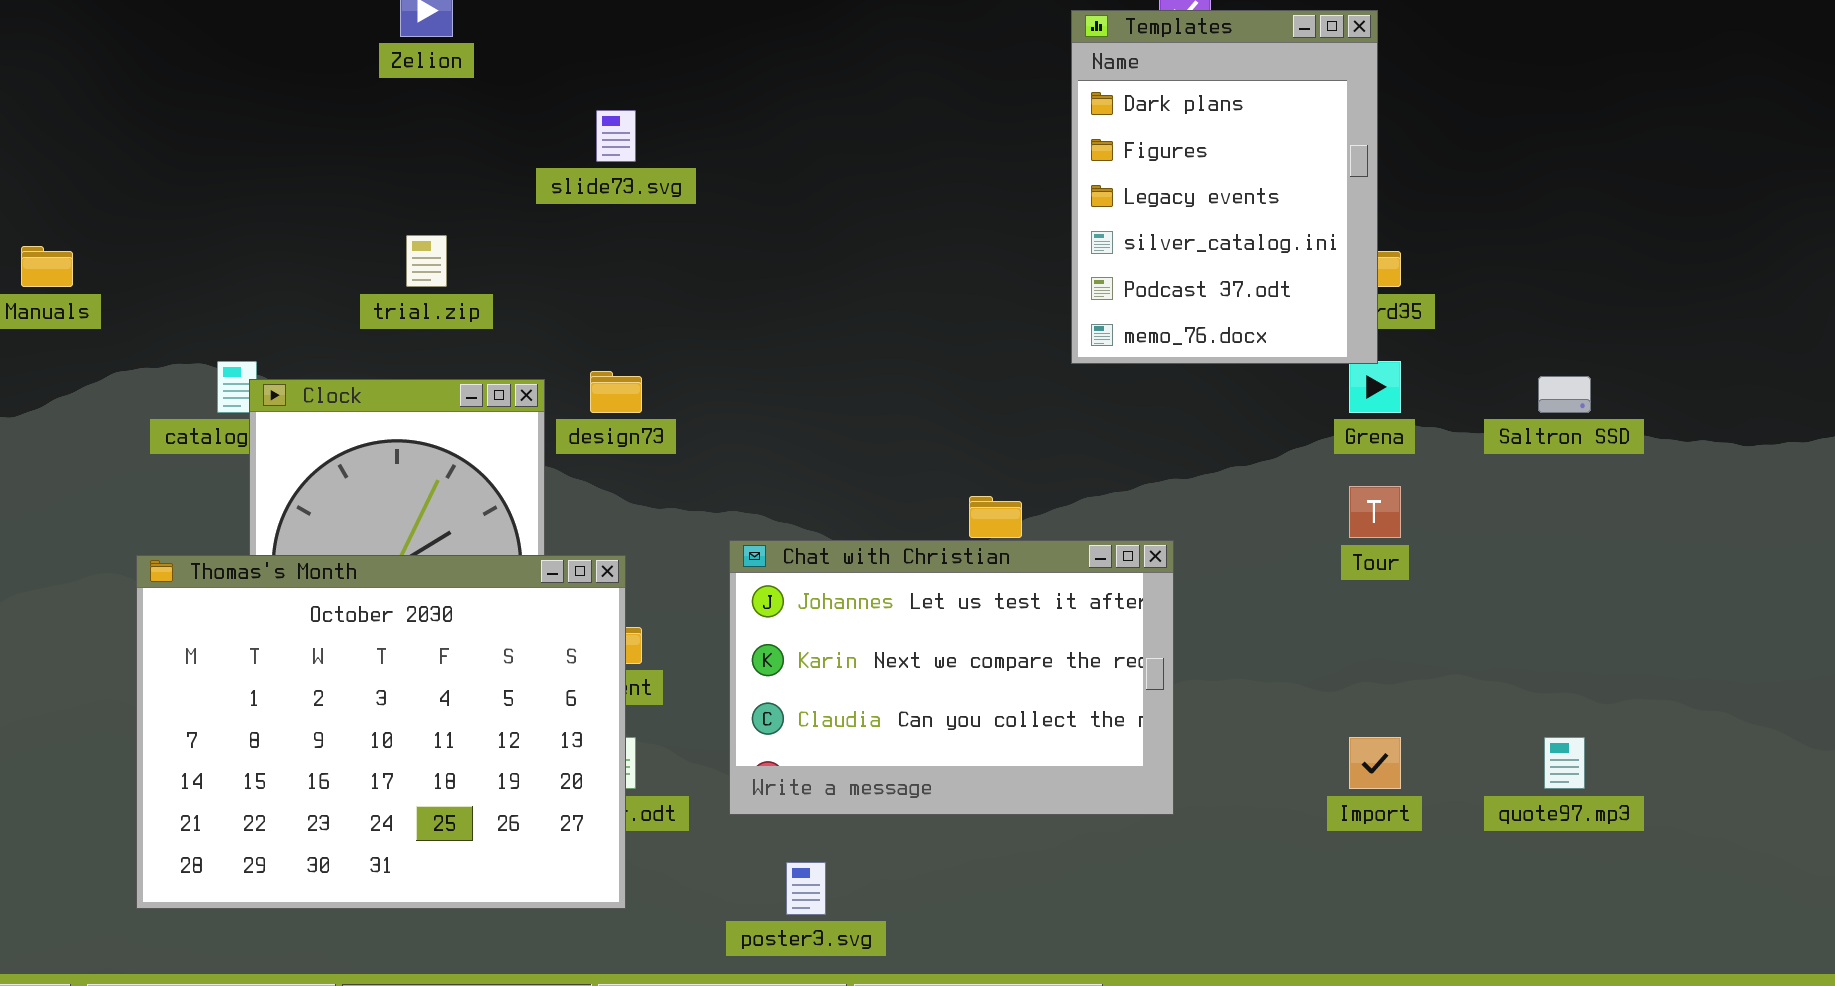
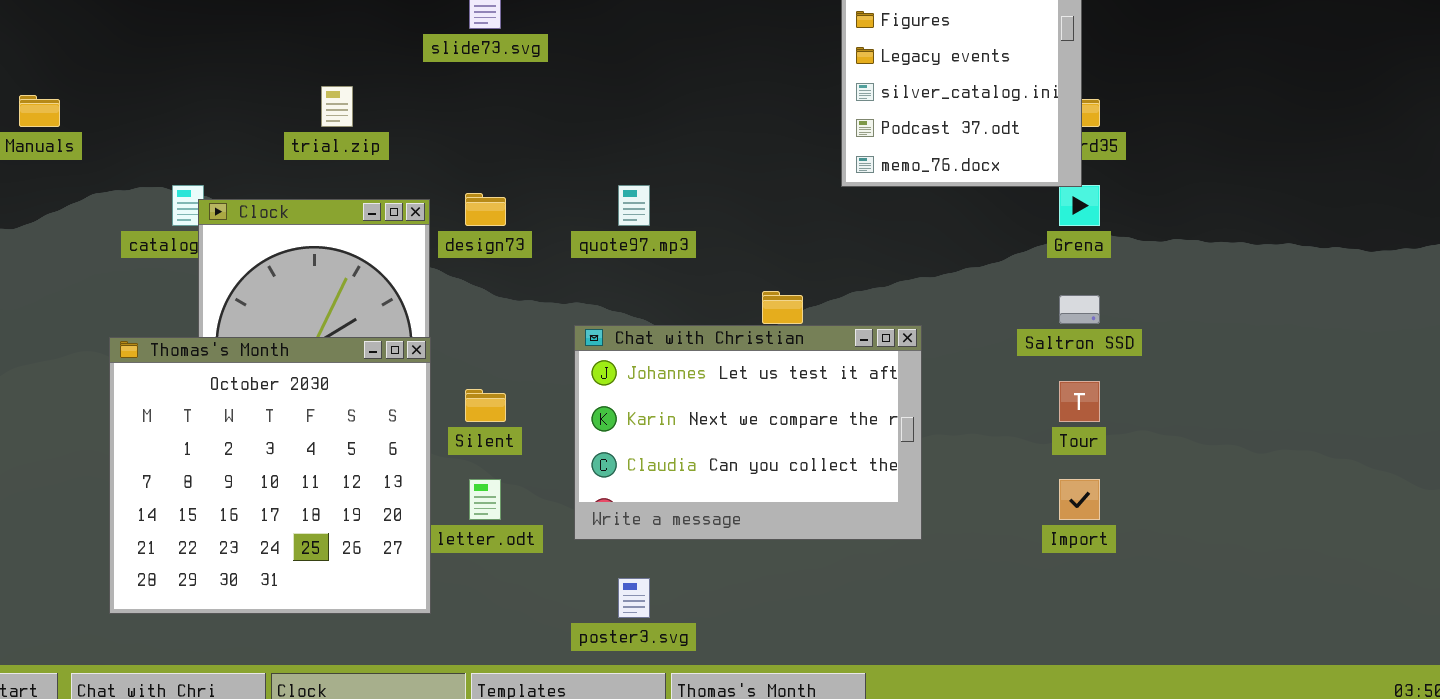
Saltron SSD: [1538,376,1591,413] -> [1059,295,1100,324], moved
Tour: [1349,486,1401,538] -> [1059,381,1100,422], moved
Thomas's Month: [136,555,626,909] -> [109,337,431,614], resized
quote97.mp3: [1544,737,1585,789] -> [618,185,650,226], moved

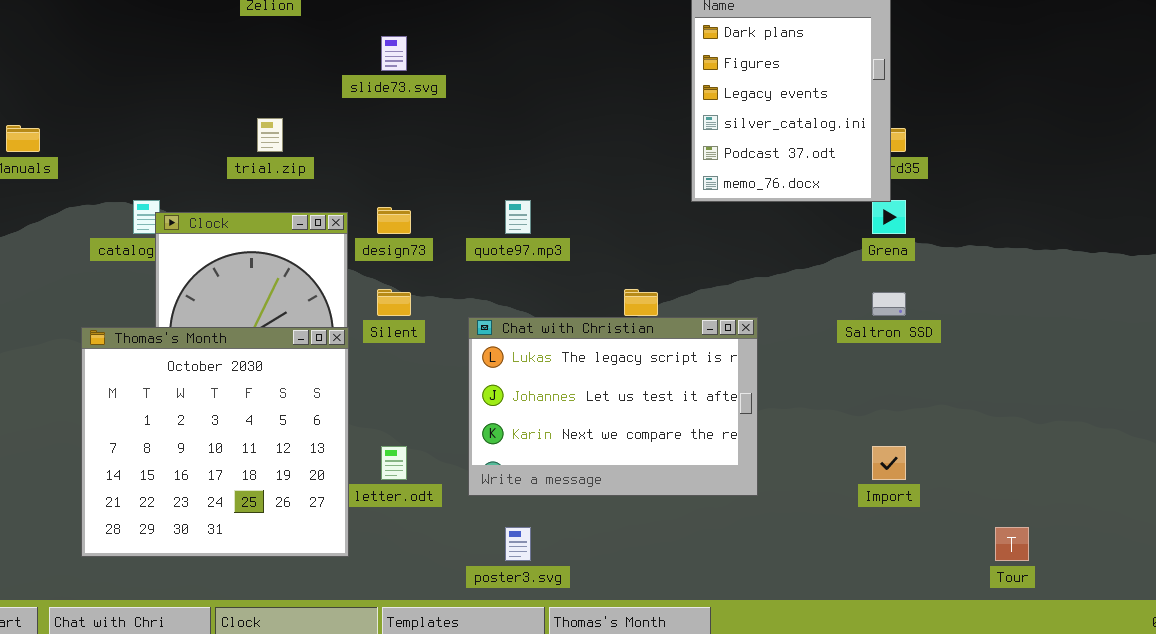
Chat with Christian: [574,325,922,540] -> [468,317,758,496], scrolled up 1 row
Tour: [1059,381,1100,422] -> [995,527,1029,561], moved
Silent: [465,389,506,422] -> [377,289,411,316], moved

